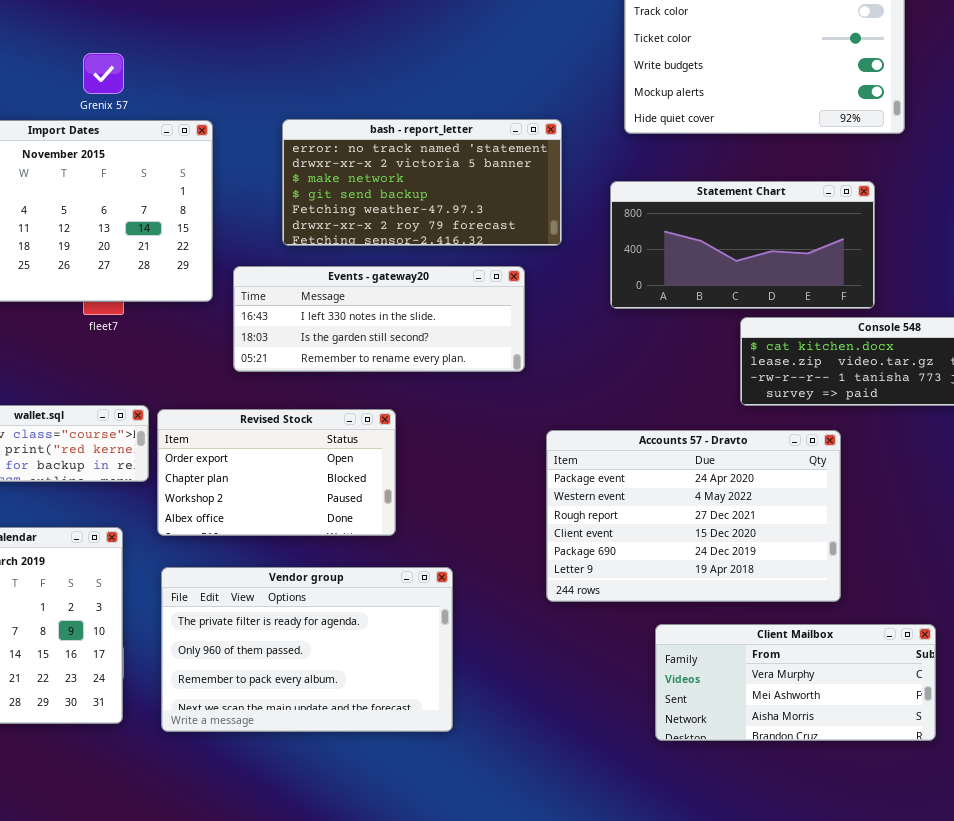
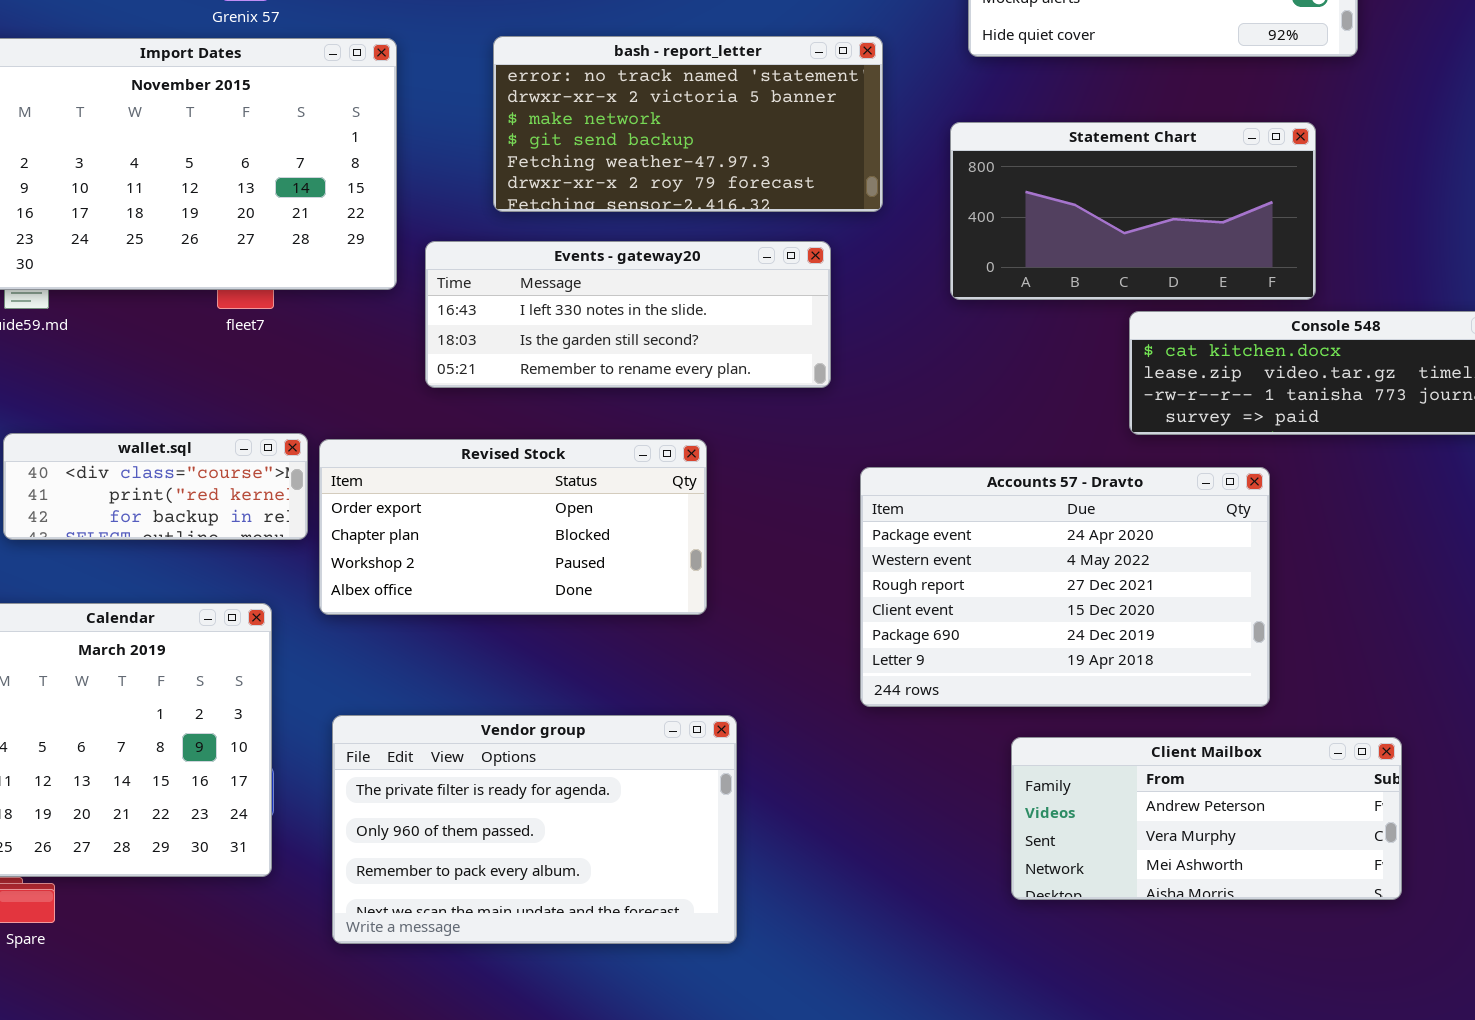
Revised Stock: [157,409,396,536] -> [319,439,707,615], resized
Vendor group: [161,567,453,732] -> [332,715,737,944], moved
Client Mailbox: [655,624,936,741] -> [1011,737,1402,900], scrolled up 1 row

